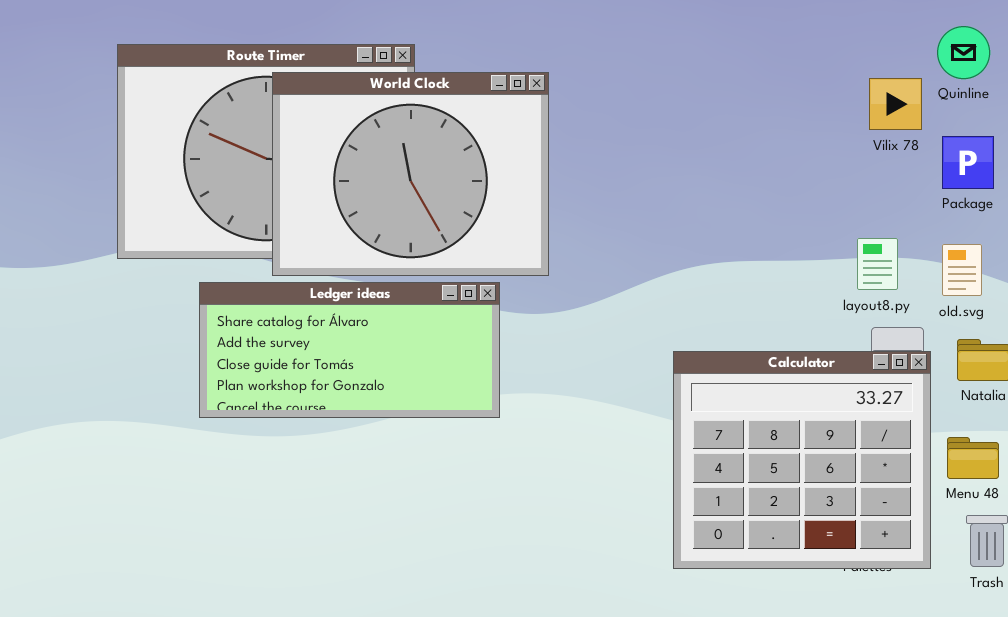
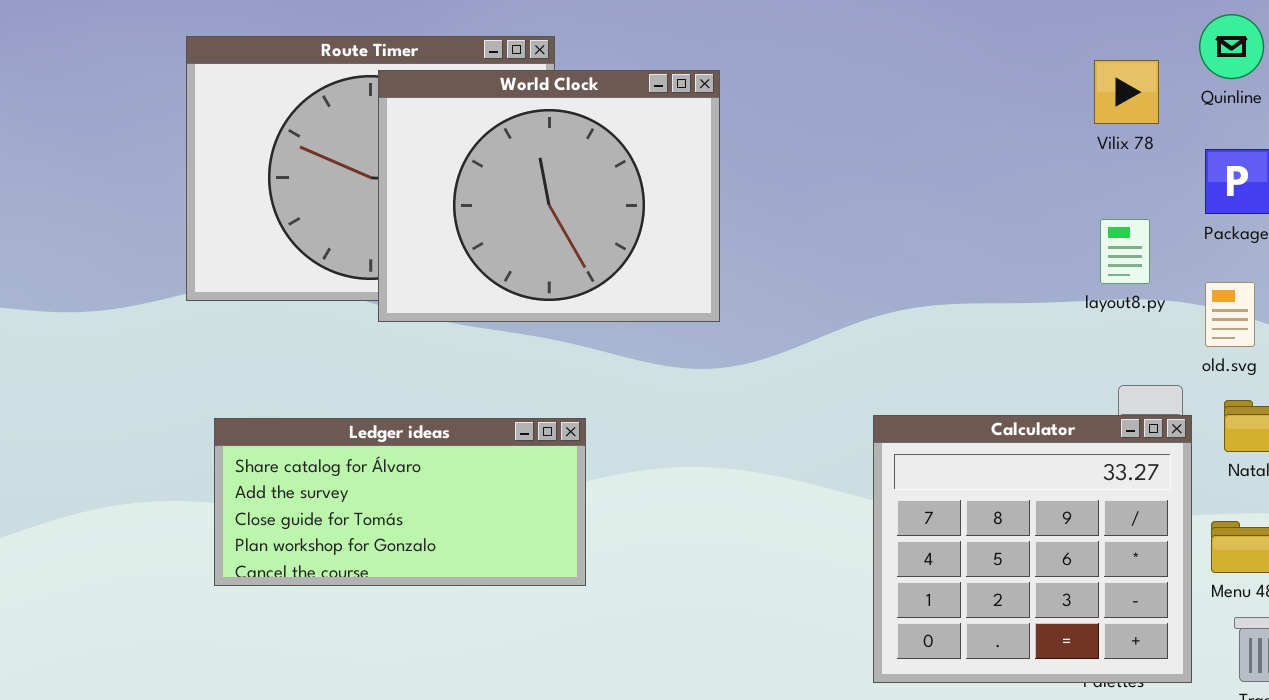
Vilix 78: [869,78,922,130] -> [1094,60,1159,124], moved
layout8.py: [857,238,898,290] -> [1100,219,1150,284], moved
Ledger ideas: [199,282,500,418] -> [214,418,586,586], moved

